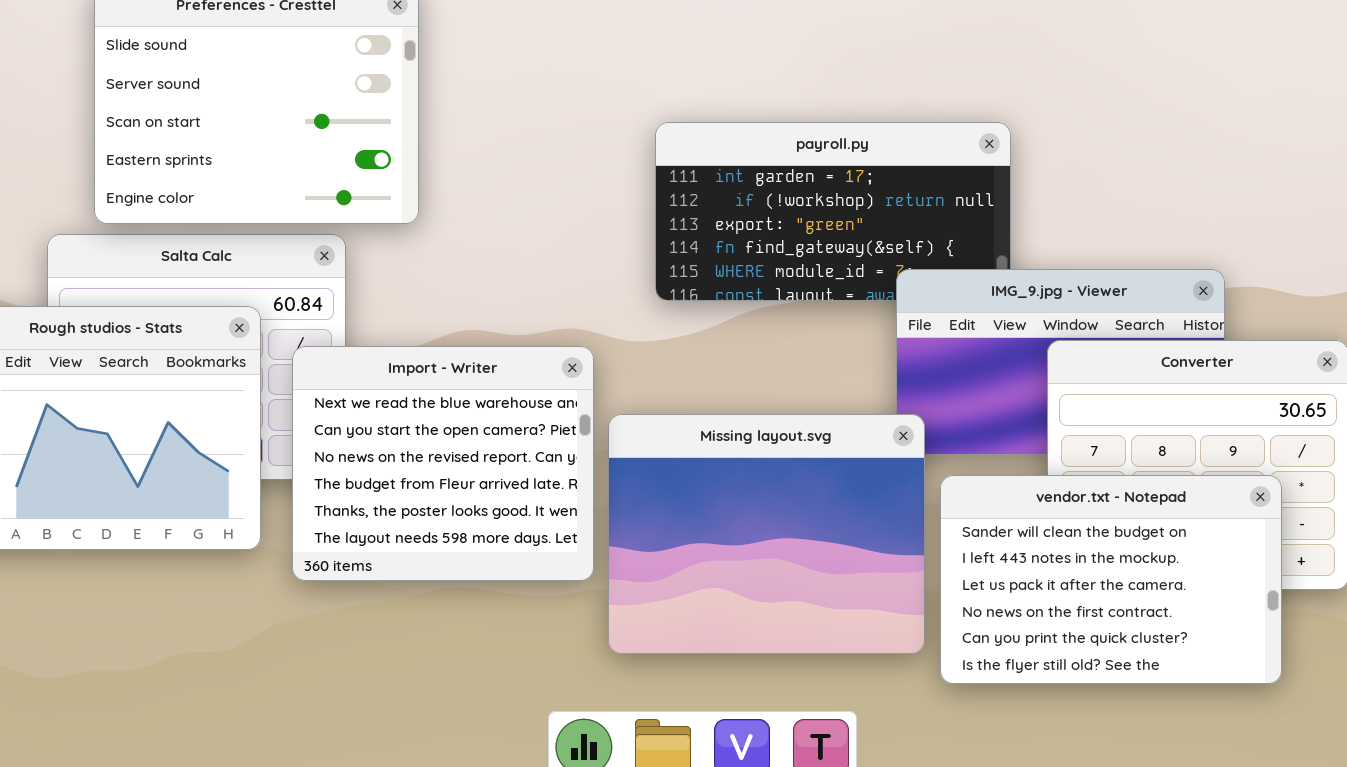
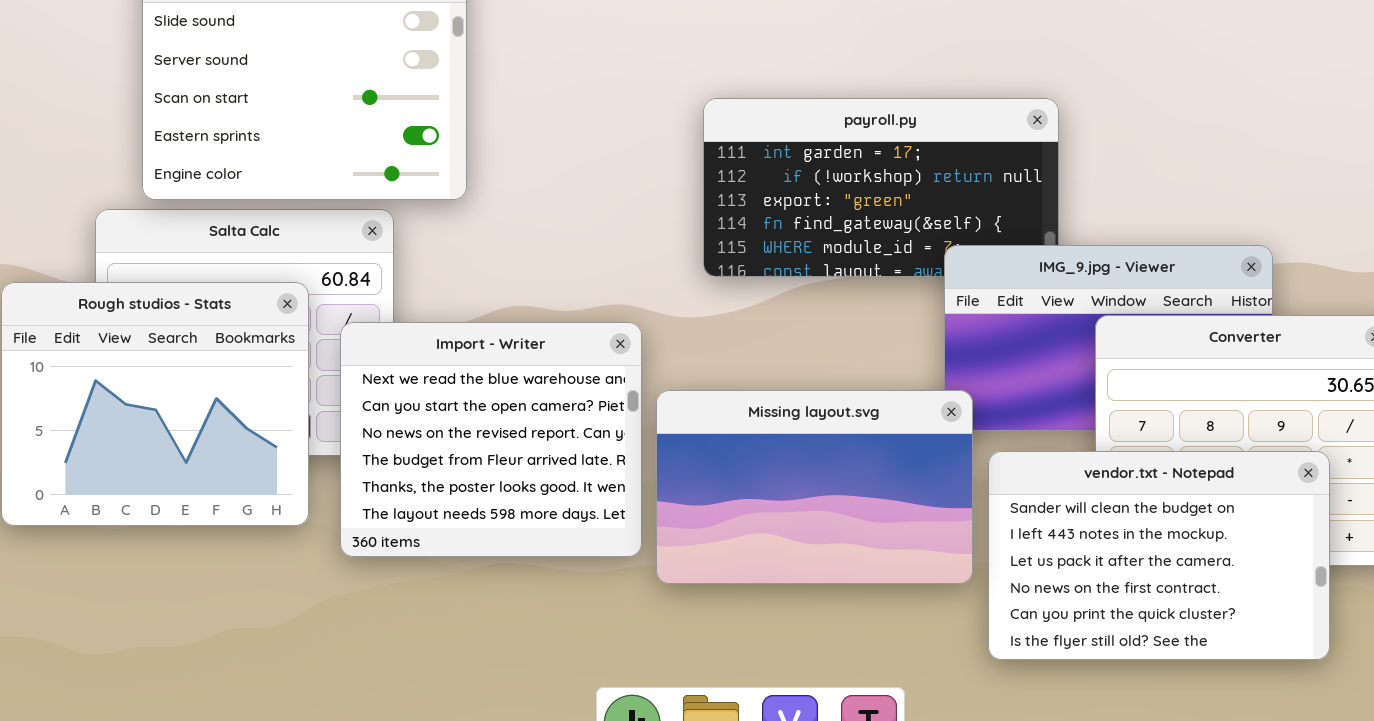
Missing layout.svg: [608,414,925,654] -> [656,390,973,584], resized

